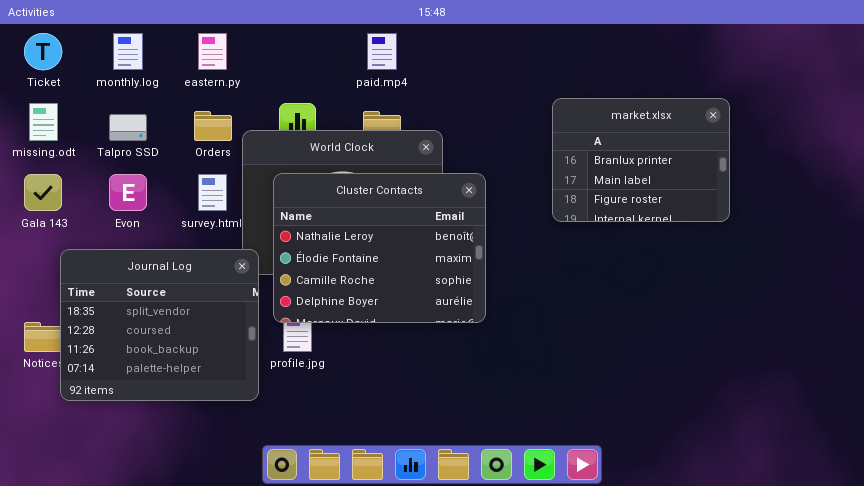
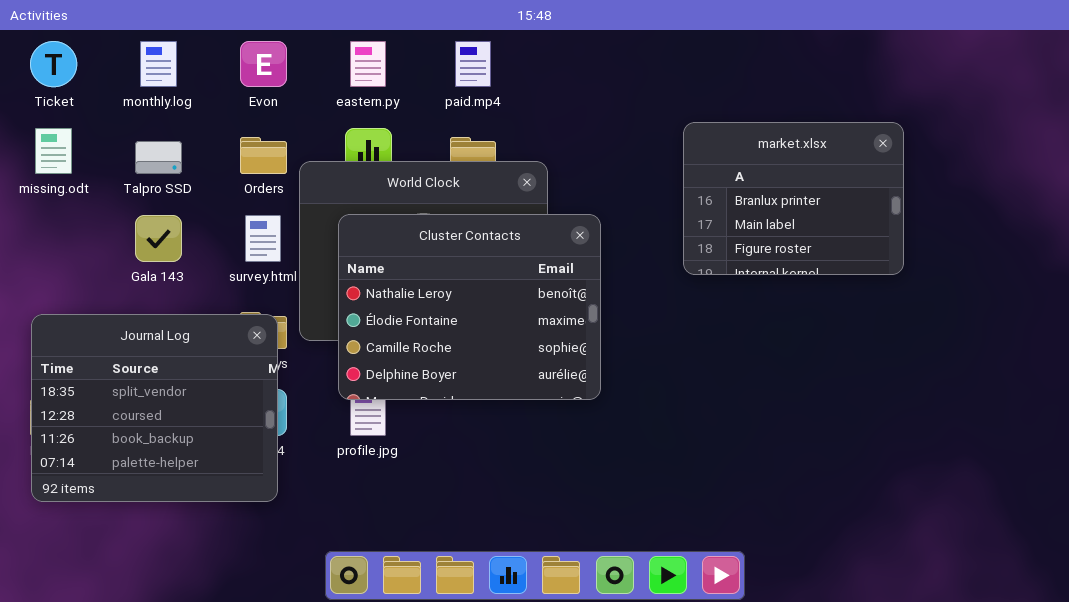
eastern.py: [198,33,227,70] -> [350,41,386,87], moved
Gala 143: [24,174,62,211] -> [135,215,182,262], moved
Evon: [109,174,147,211] -> [240,41,287,87], moved
Journal Log: [60,249,259,401] -> [31,314,278,502], moved

